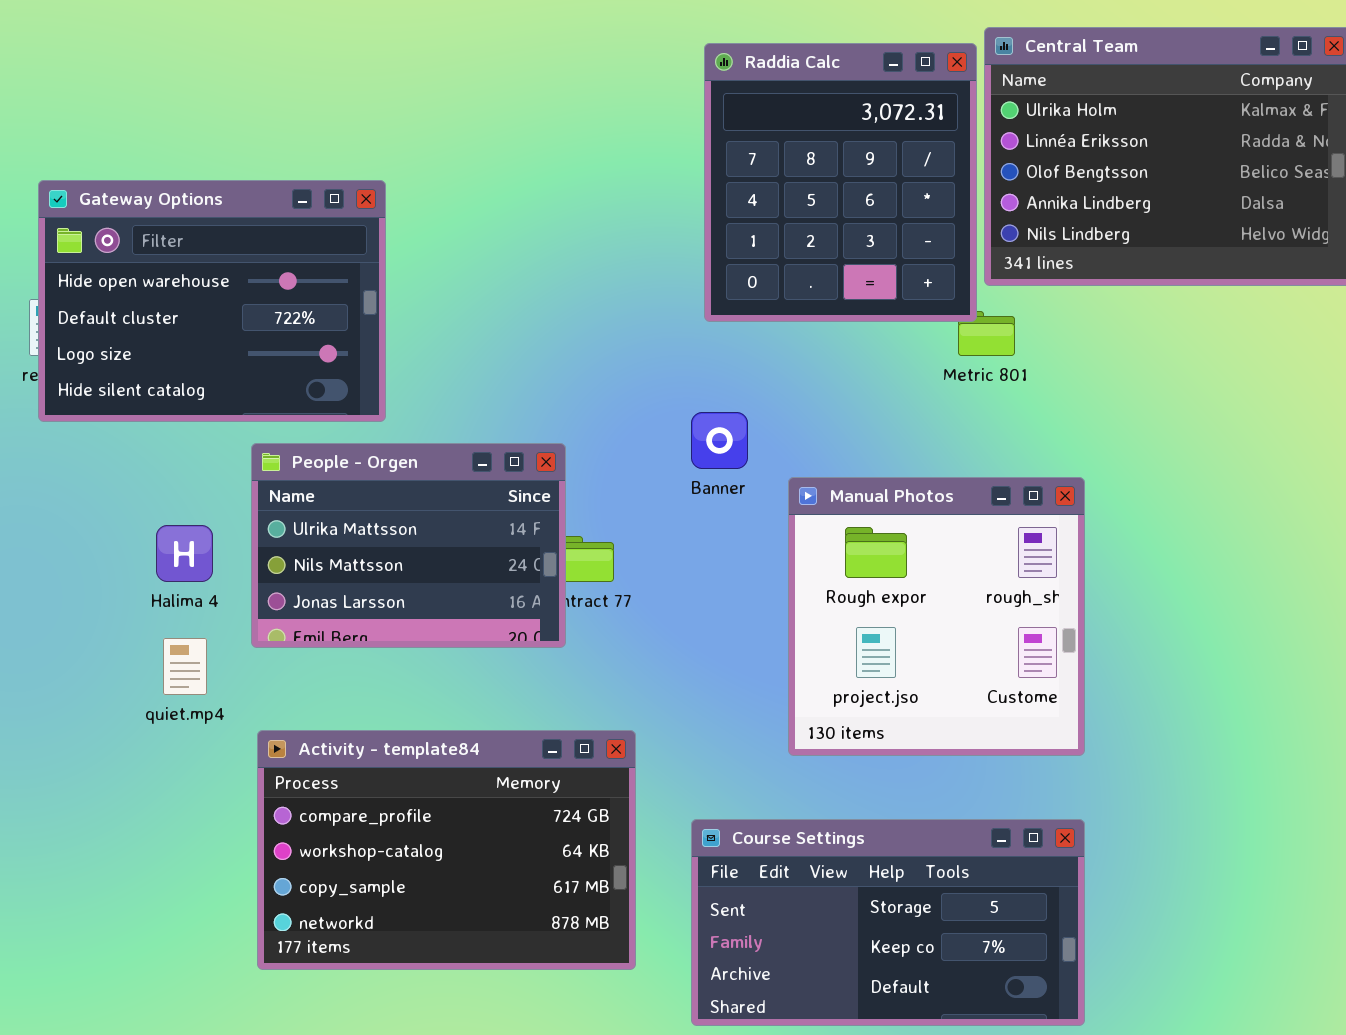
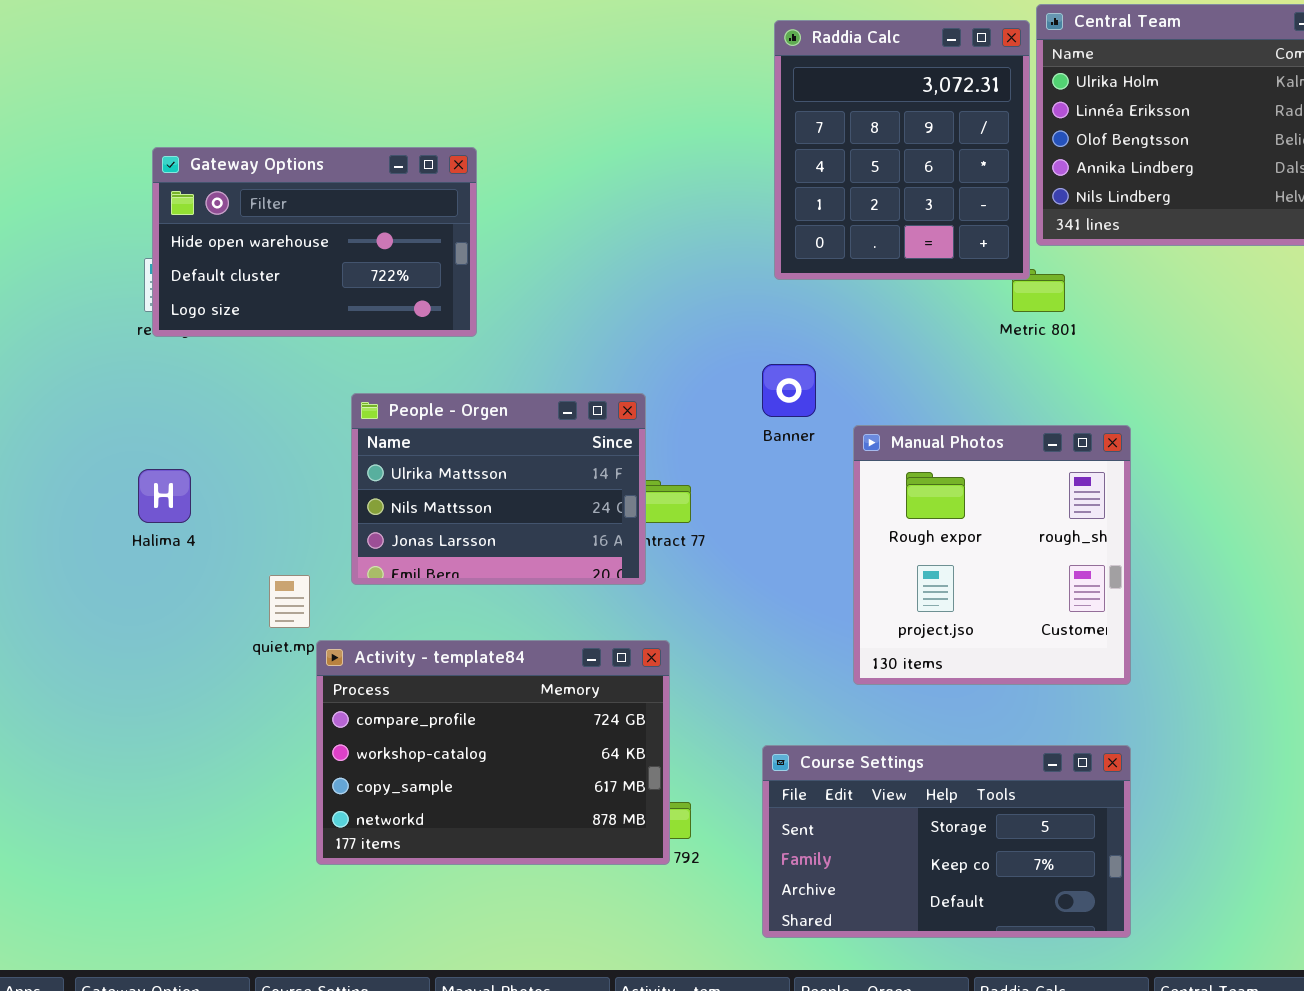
Gateway Options: [38,180,386,422] -> [152,147,477,337], resized
Halima 4: [156,525,213,582] -> [138,469,191,523], moved
Activity - template84: [257,730,636,970] -> [316,640,670,865], moved

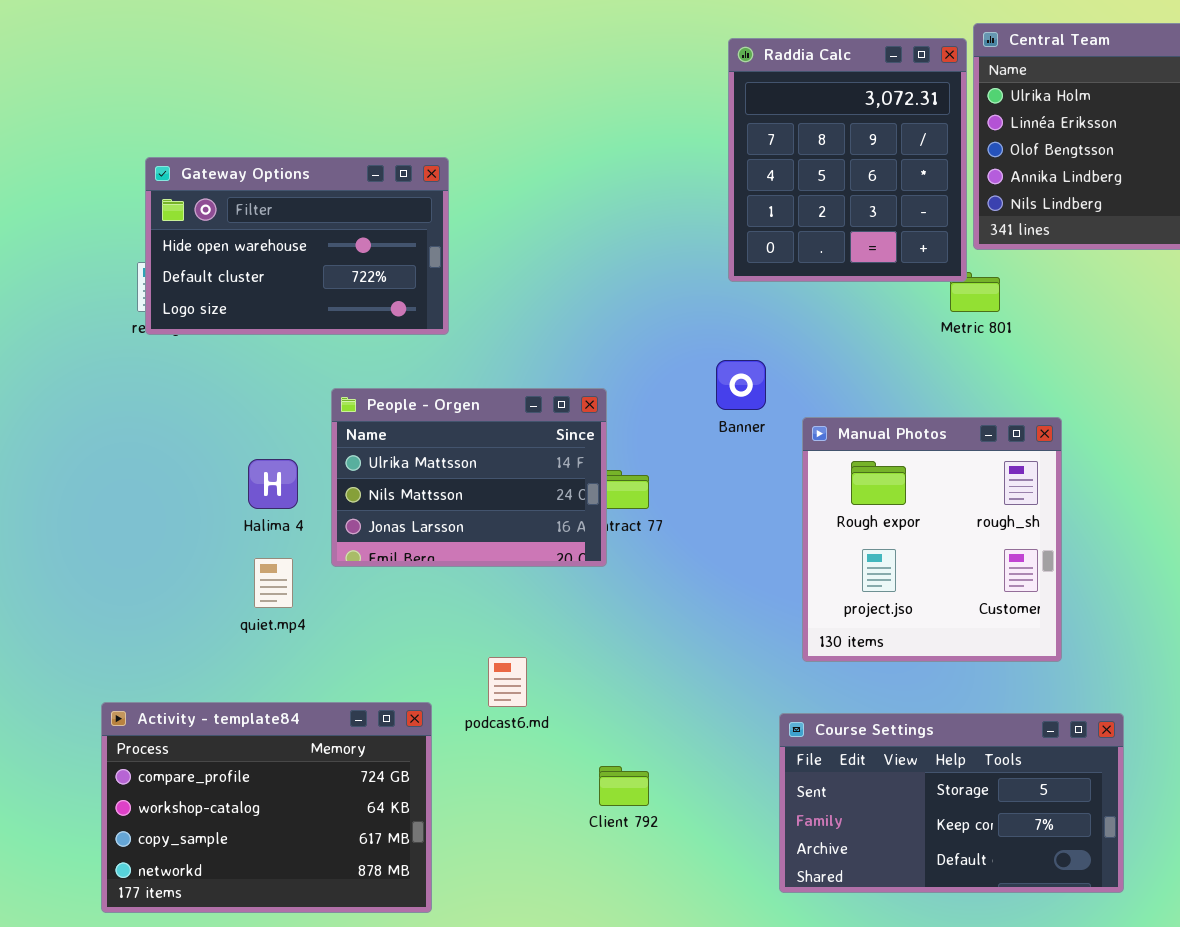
Halima 4: [138,469,191,523] -> [248,459,298,509], moved
Activity - template84: [316,640,670,865] -> [101,702,432,913], moved
Course Settings: [762,745,1131,938] -> [779,713,1124,893], moved

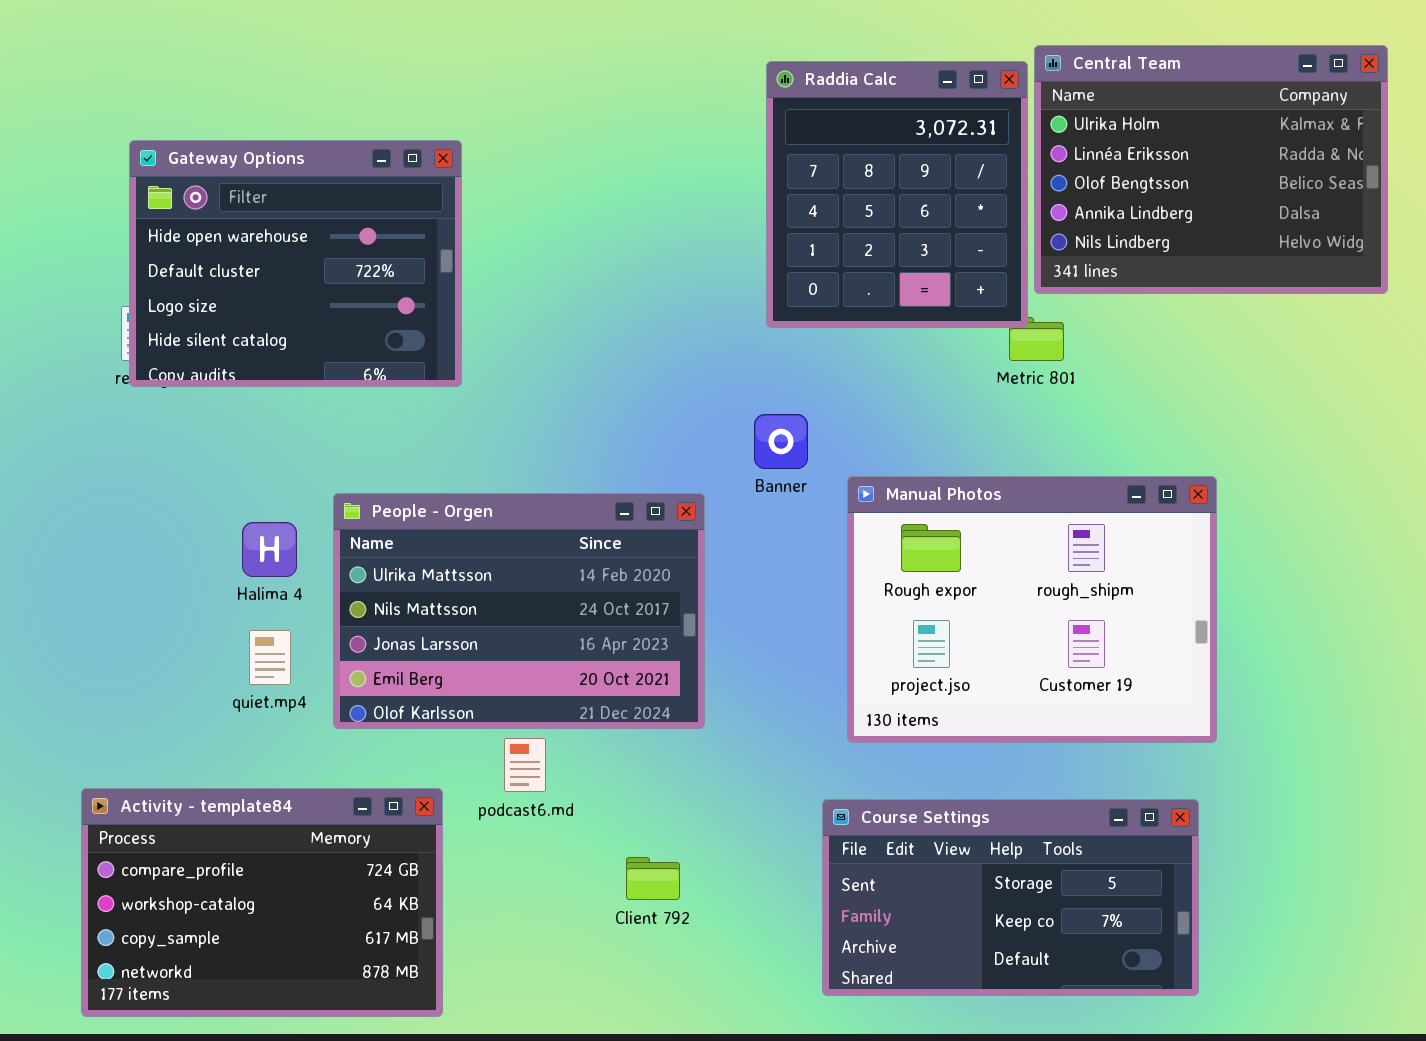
Gateway Options: [145,157,449,335] -> [129,140,462,387], resized
People - Orgen: [331,388,607,567] -> [333,493,705,729], moved, resized
Manual Photos: [802,417,1062,662] -> [847,476,1217,743], resized

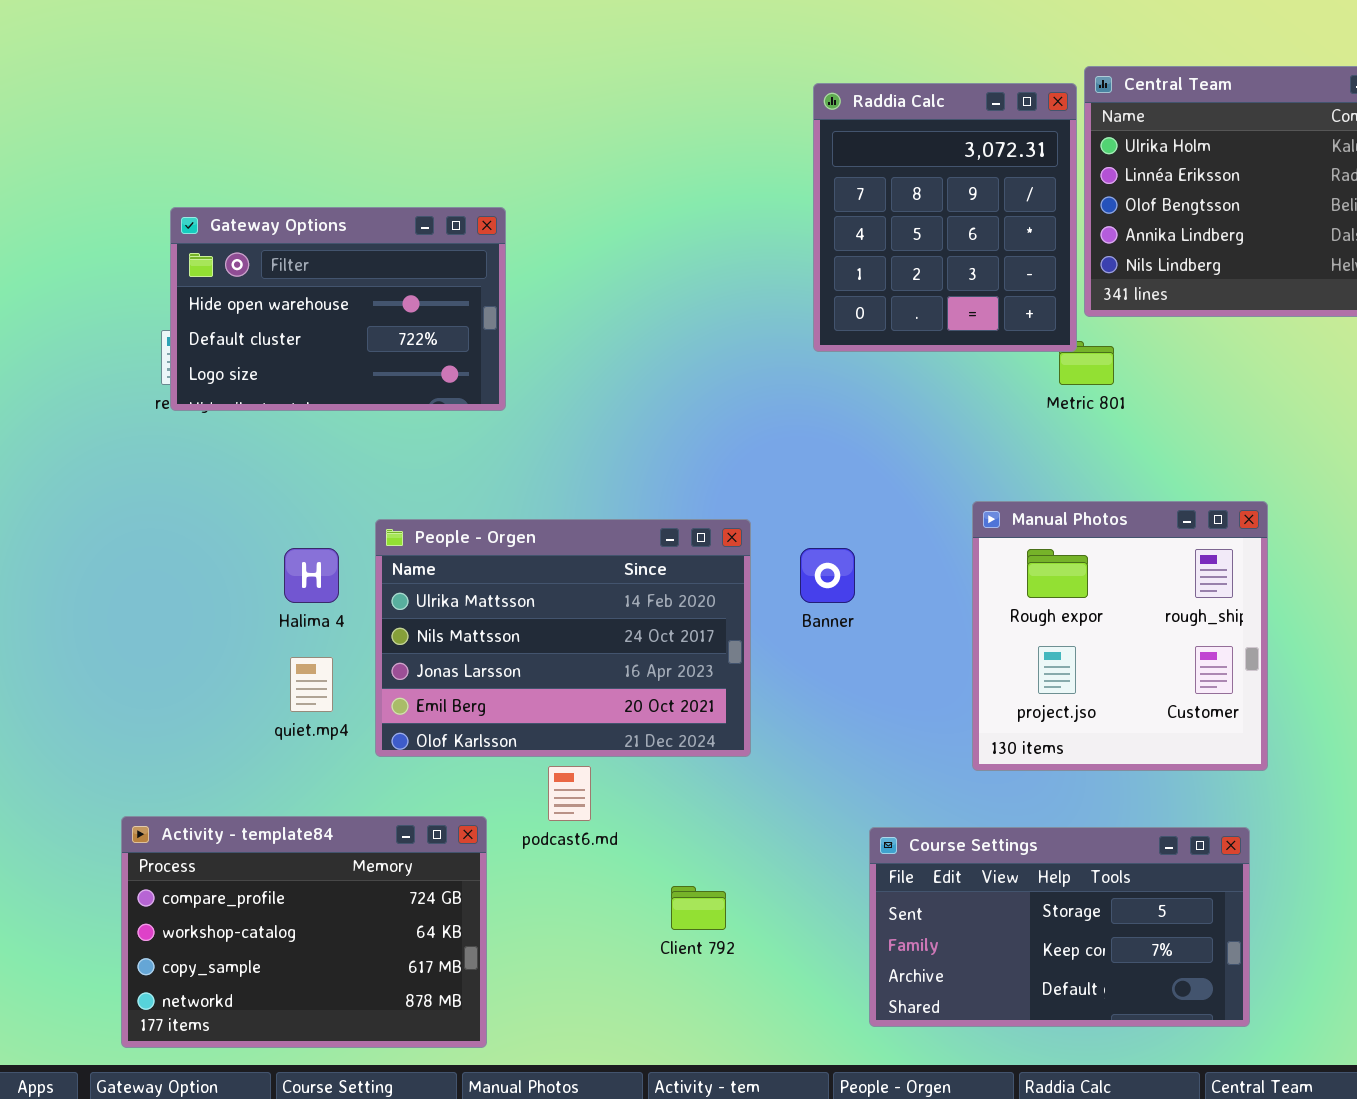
Gateway Options: [129,140,462,387] -> [170,207,506,411], resized
Banner: [754,414,808,469] -> [800,548,855,603], moved
Manual Photos: [847,476,1217,743] -> [972,501,1268,771], resized

